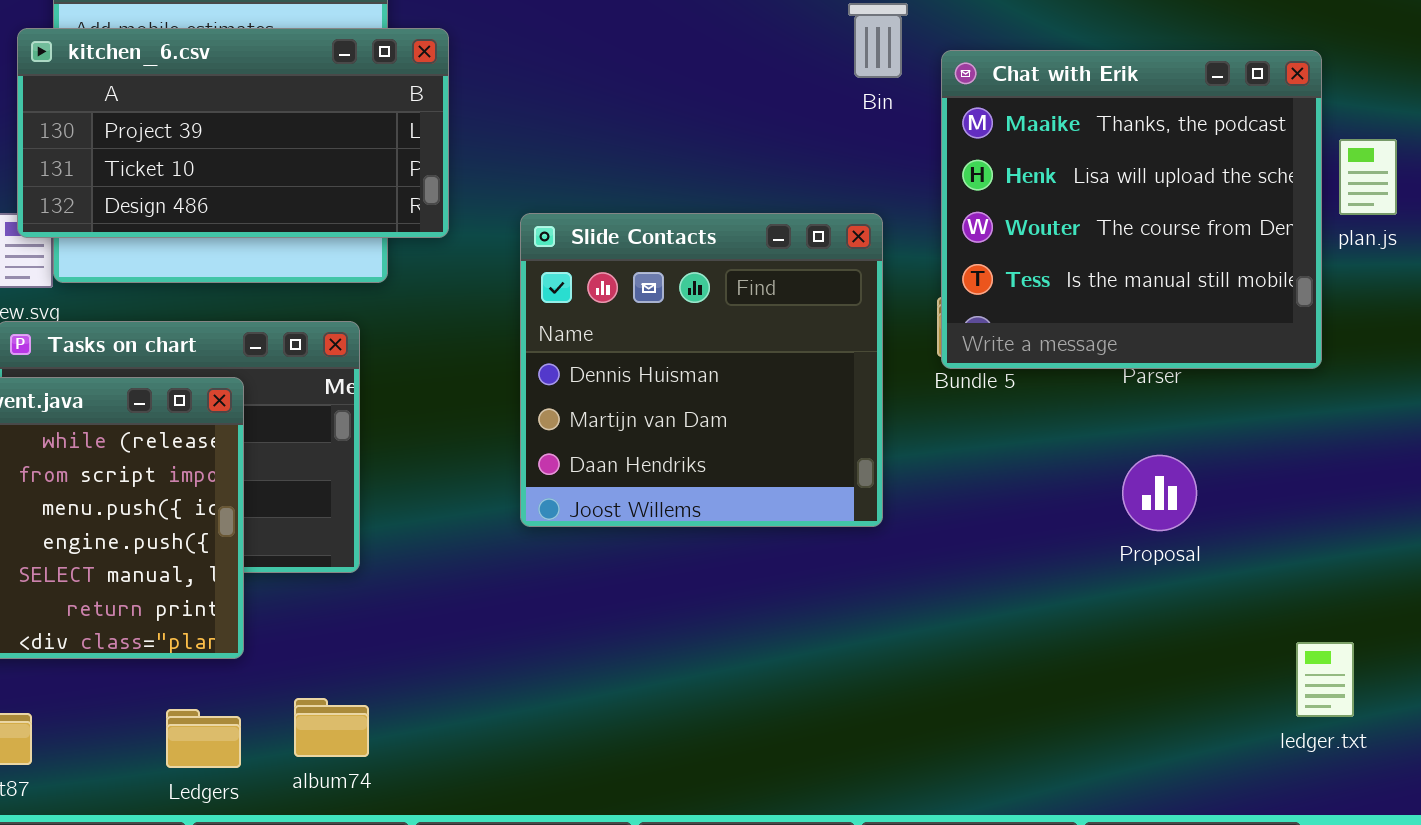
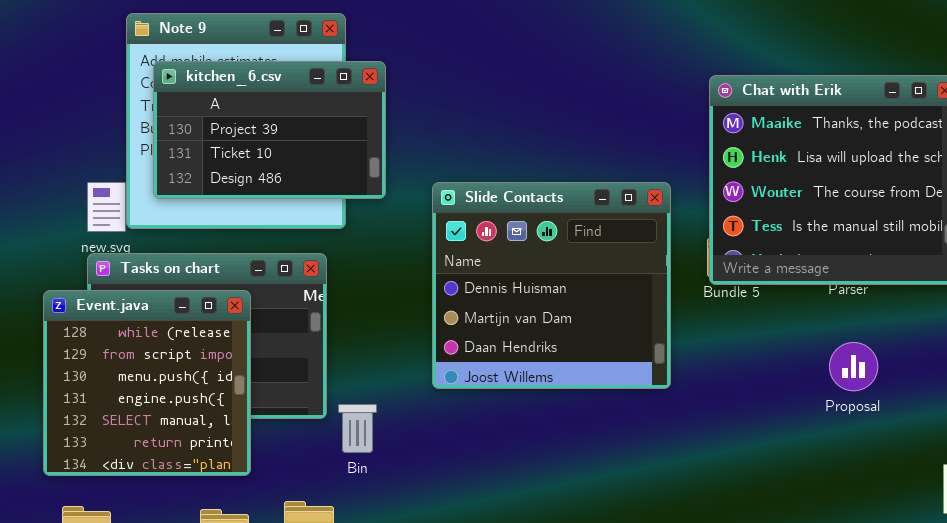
Bin: [848,3,908,78] -> [338,404,377,453], moved
kitchen_6.csv: [17,28,449,238] -> [153,61,386,199], resized

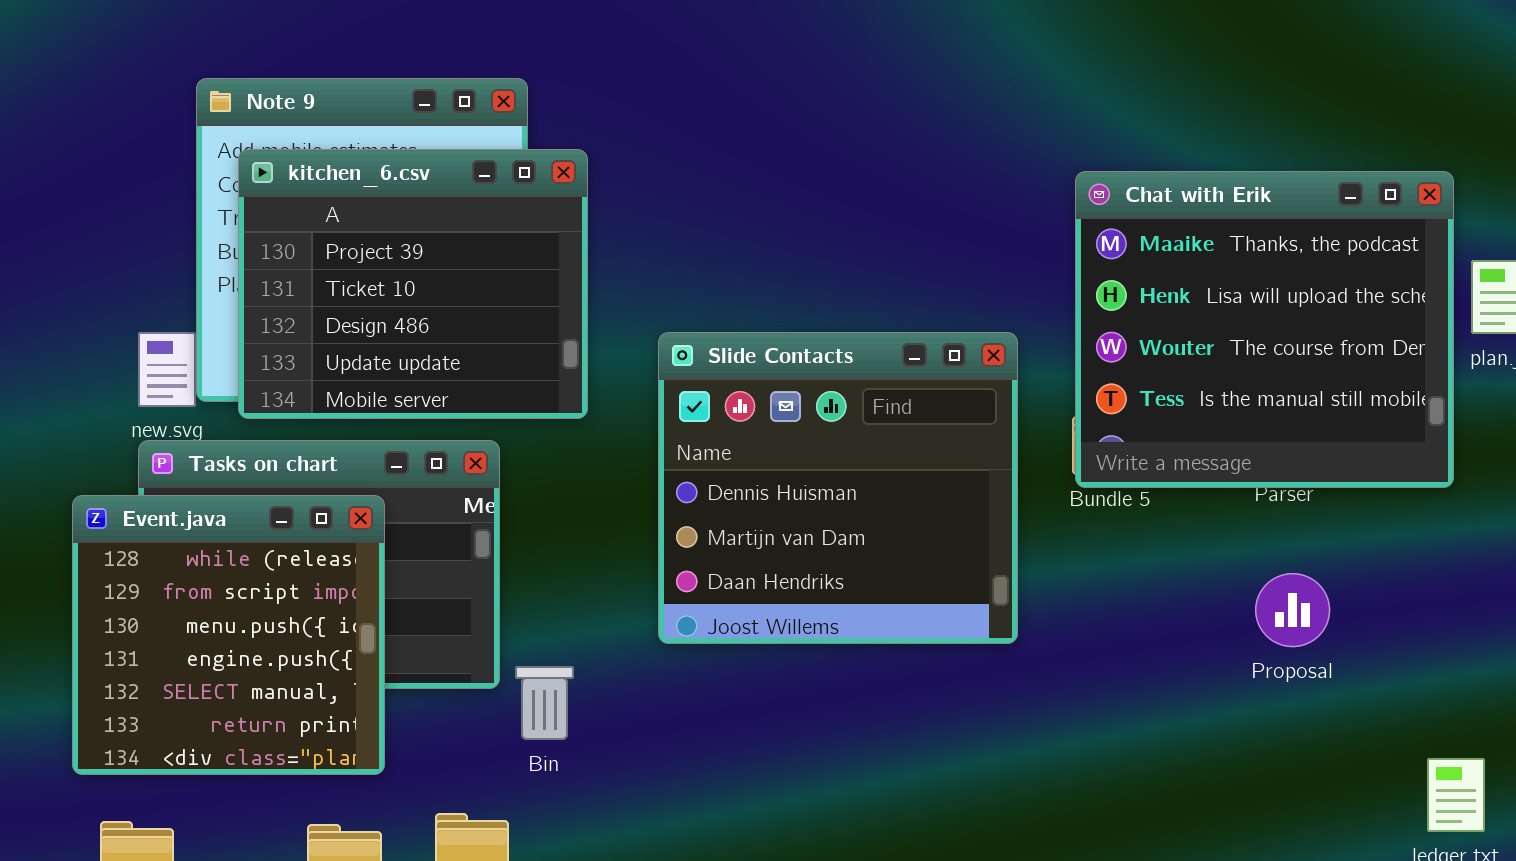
kitchen_6.csv: [153,61,386,199] -> [238,149,588,419], resized

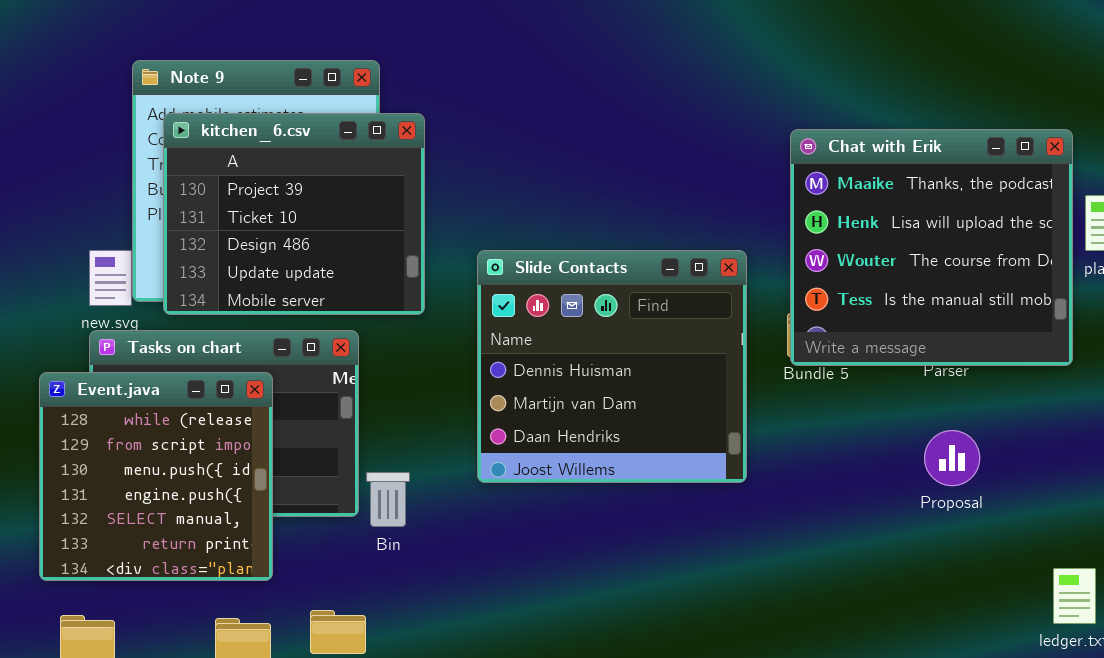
Bin: [515,666,574,740] -> [366,472,410,527], moved

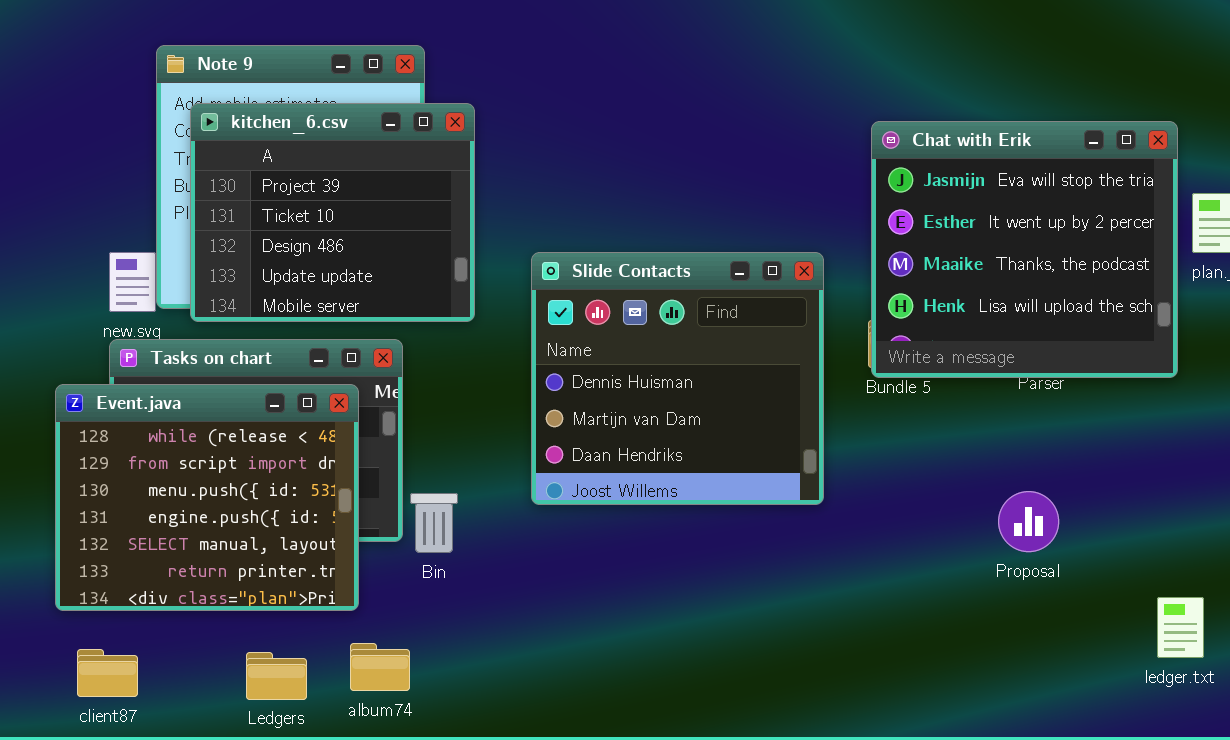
Chat with Erik: [790,129,1073,366] -> [871,121,1178,378], scrolled up 2 rows
Event.java: [39,372,273,581] -> [55,384,359,611], resized
Proposal: [924,430,980,486] -> [998,491,1059,552], moved

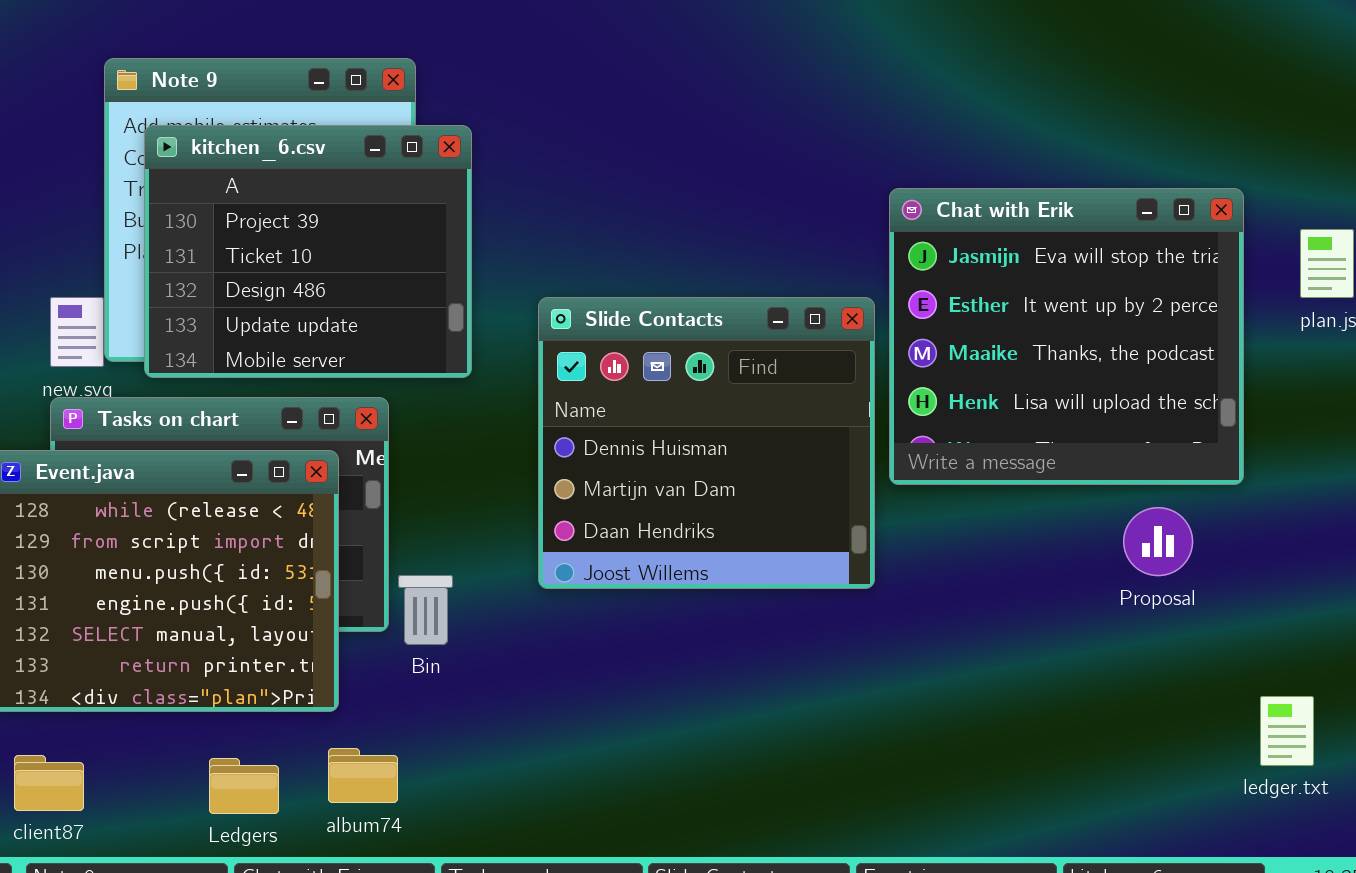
Chat with Erik: [871,121,1178,378] -> [889,188,1244,485], moved
Proposal: [998,491,1059,552] -> [1123,507,1193,576], moved

